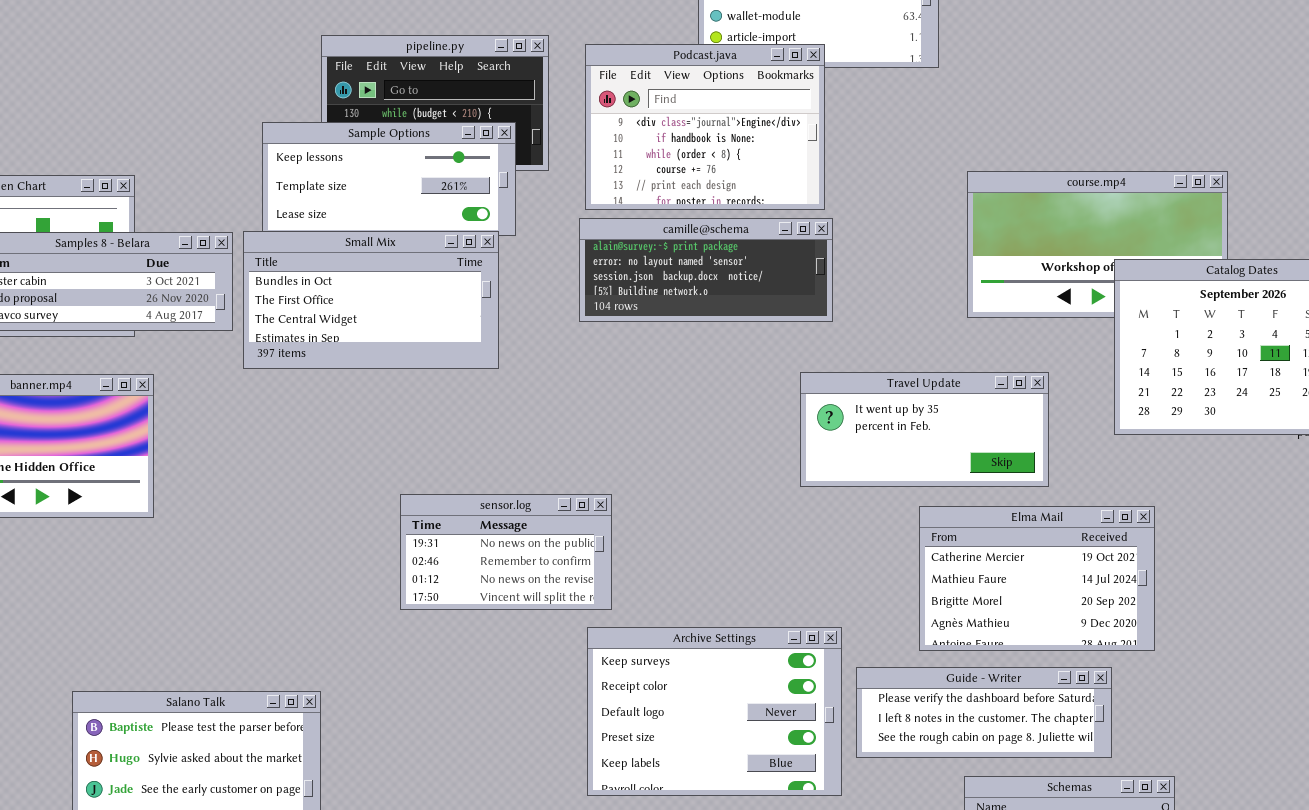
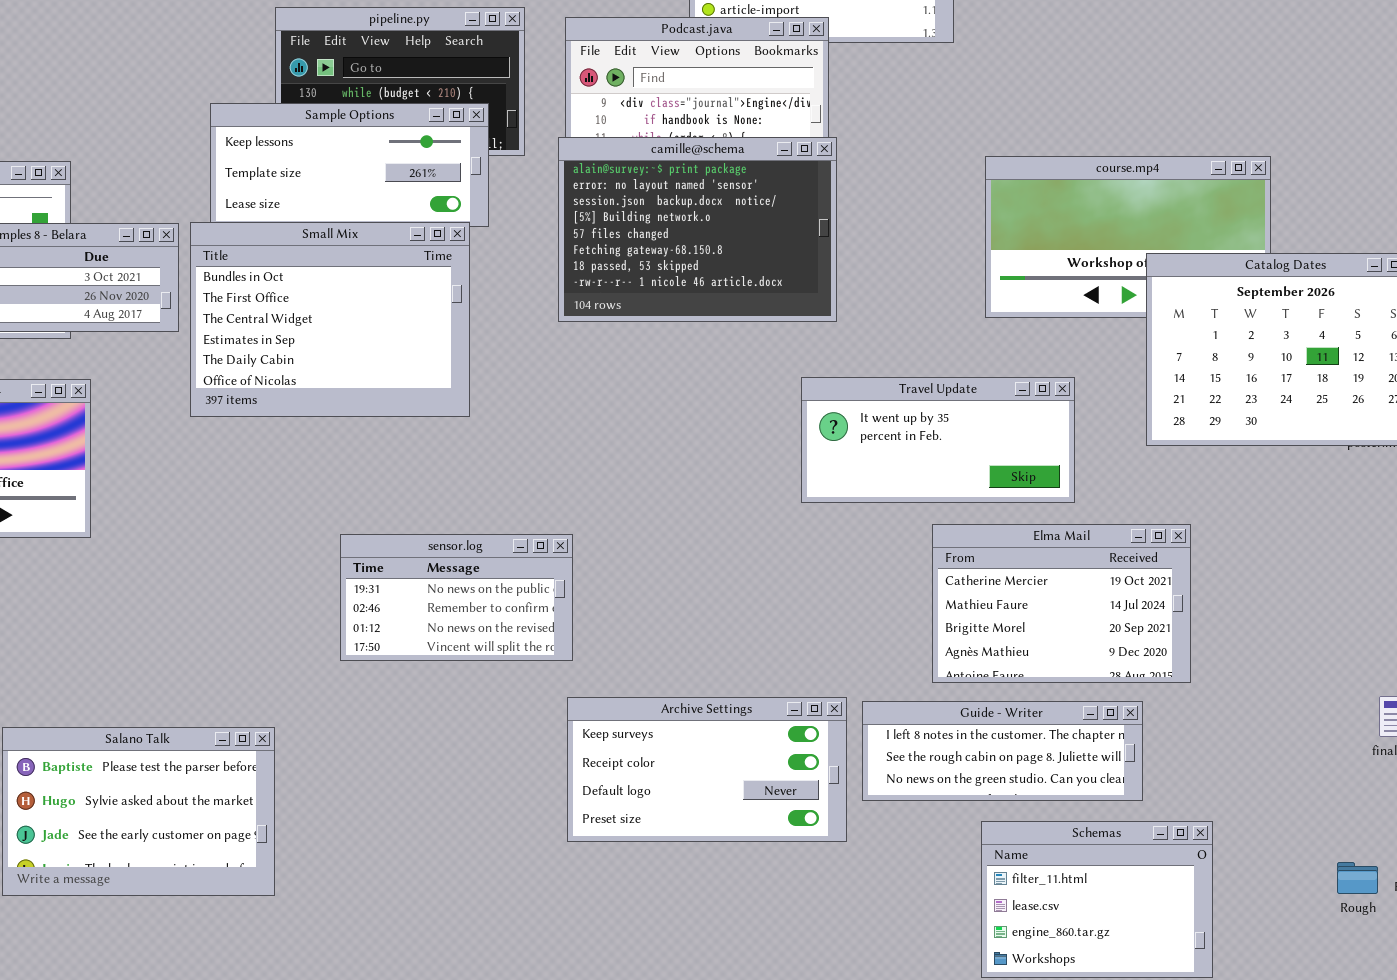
camille@schema: [579,218,833,322] -> [558,137,837,322], resized
Small Mix: [243,231,499,369] -> [190,222,470,417], resized
sensor.log: [400,494,612,610] -> [340,534,573,661], moved
Archive Settings: [587,627,842,796] -> [567,697,847,842], resized
Guide - Writer: [856,667,1112,758] -> [862,701,1143,801], scrolled down 1 row

